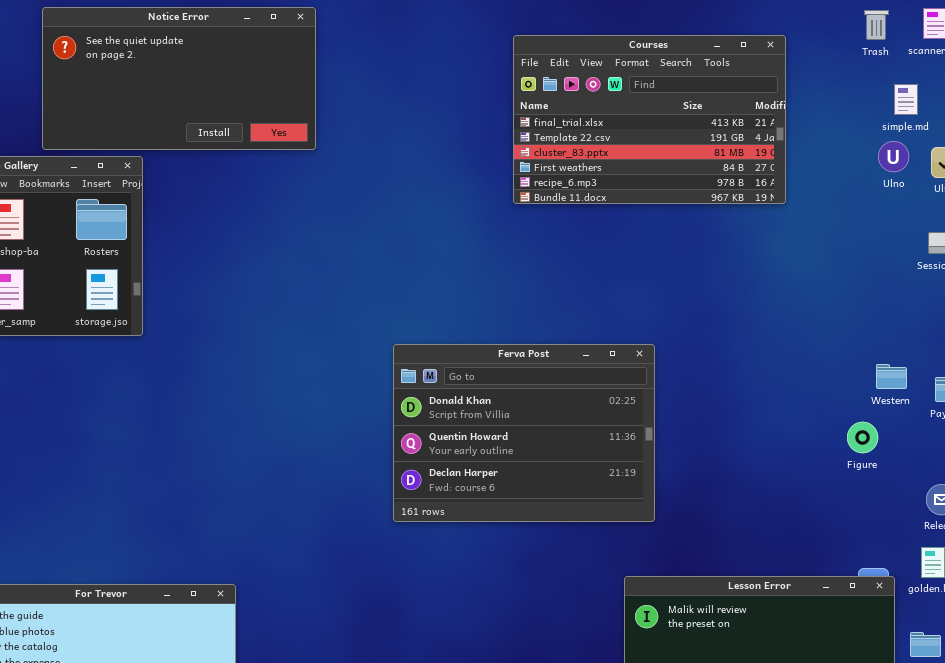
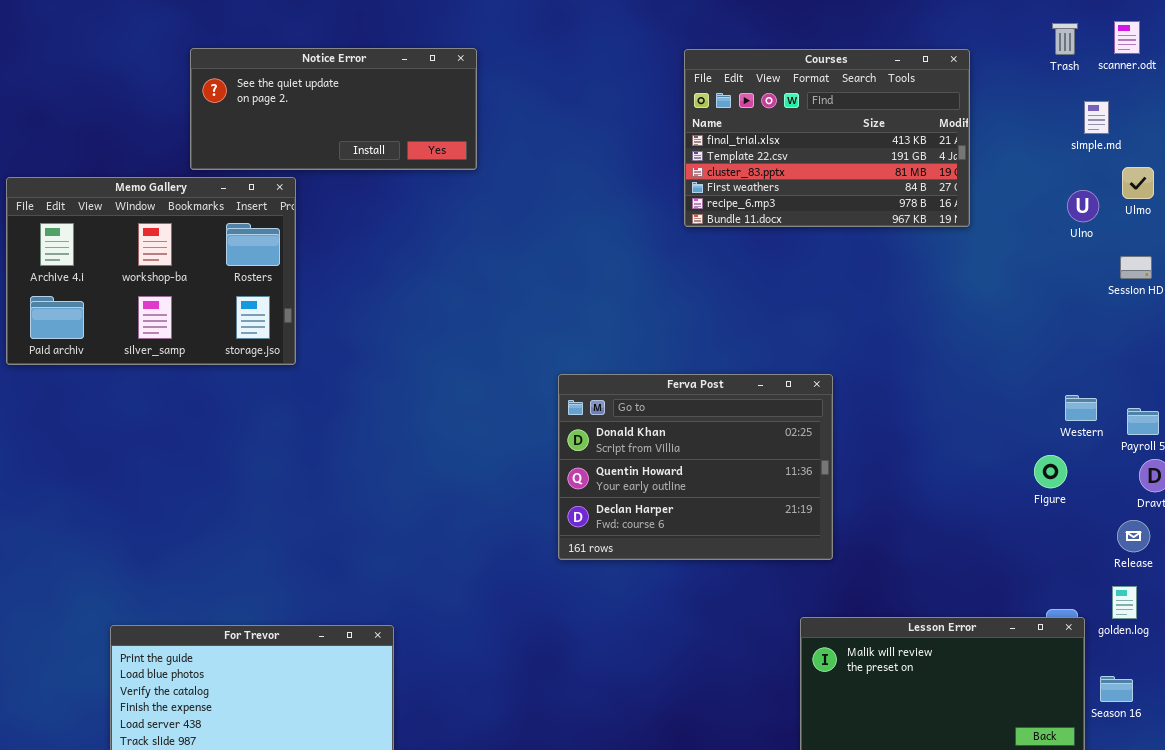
Notice Error: [42,7,316,150] -> [190,48,477,170], resized
Ulno: [878,141,909,172] -> [1067,190,1099,222], moved

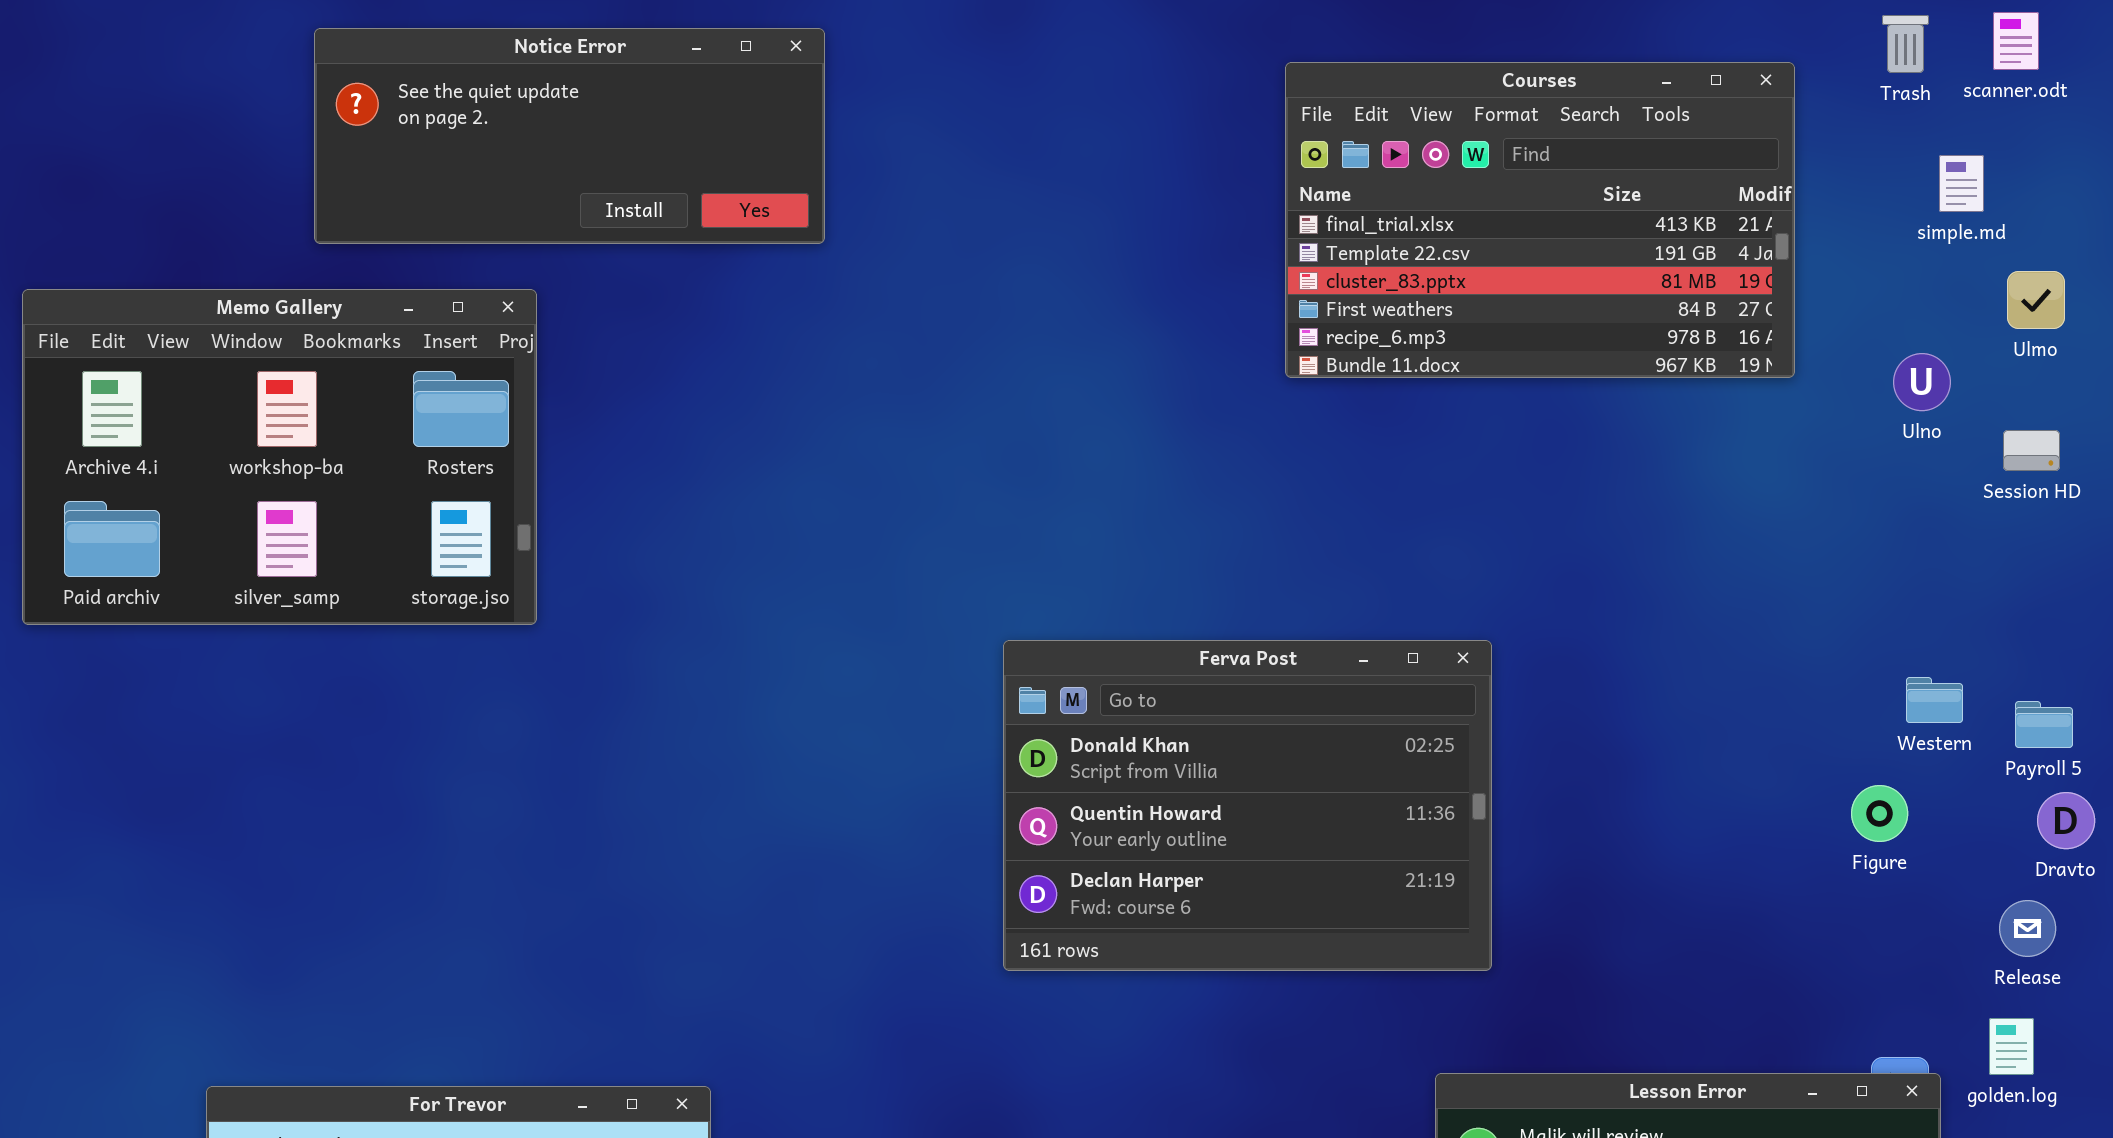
Notice Error: [190,48,477,170] -> [314,28,825,244], moved
Courses: [684,49,970,227] -> [1285,62,1795,378], moved
Ulno: [1067,190,1099,222] -> [1893,353,1951,411], moved

